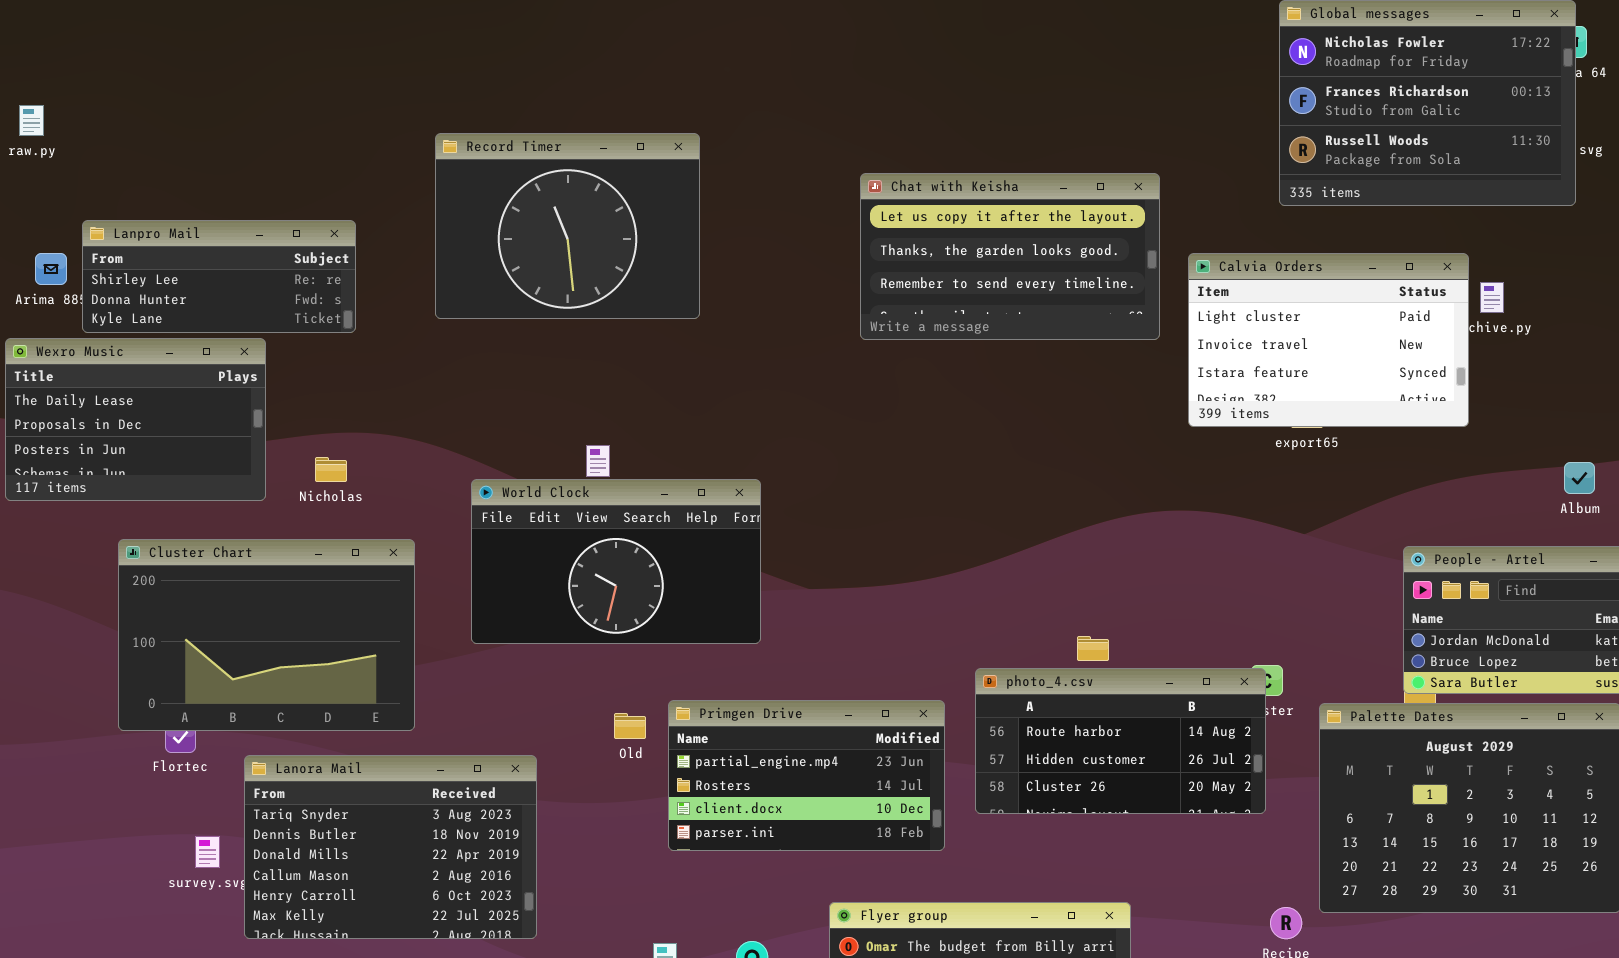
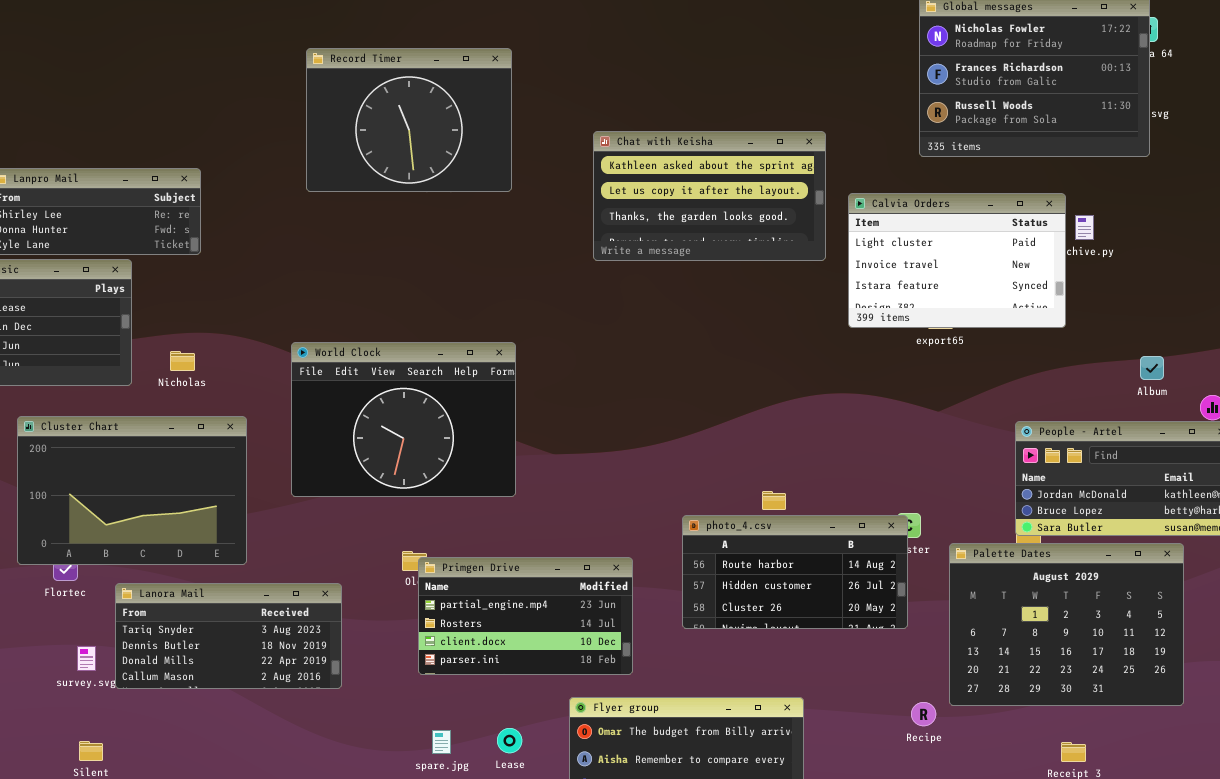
Record Timer: [435,133,700,319] -> [306,48,512,192], moved
Chat with Keisha: [860,173,1160,340] -> [593,131,826,261], scrolled up 1 row
World Clock: [471,479,761,644] -> [291,342,516,497], resized
Primgen Drive: [668,700,945,851] -> [418,557,633,675], moved
Lanora Mail: [244,755,537,939] -> [115,583,342,689], resized

